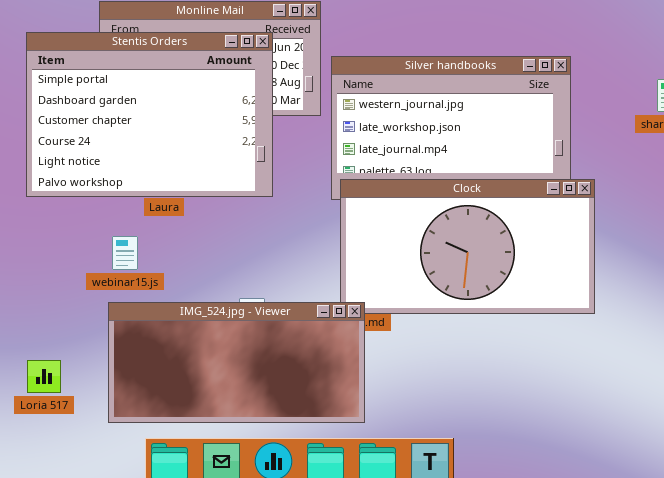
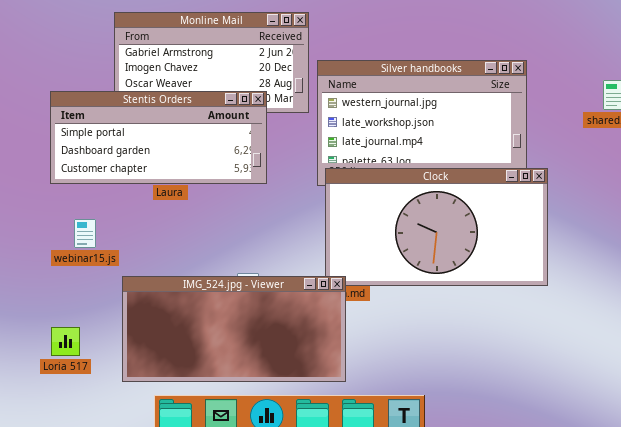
Stentis Orders: [26,32,273,197] -> [50,91,267,184], resized
webinar15.js: [112,236,138,270] -> [74,219,96,248], moved

